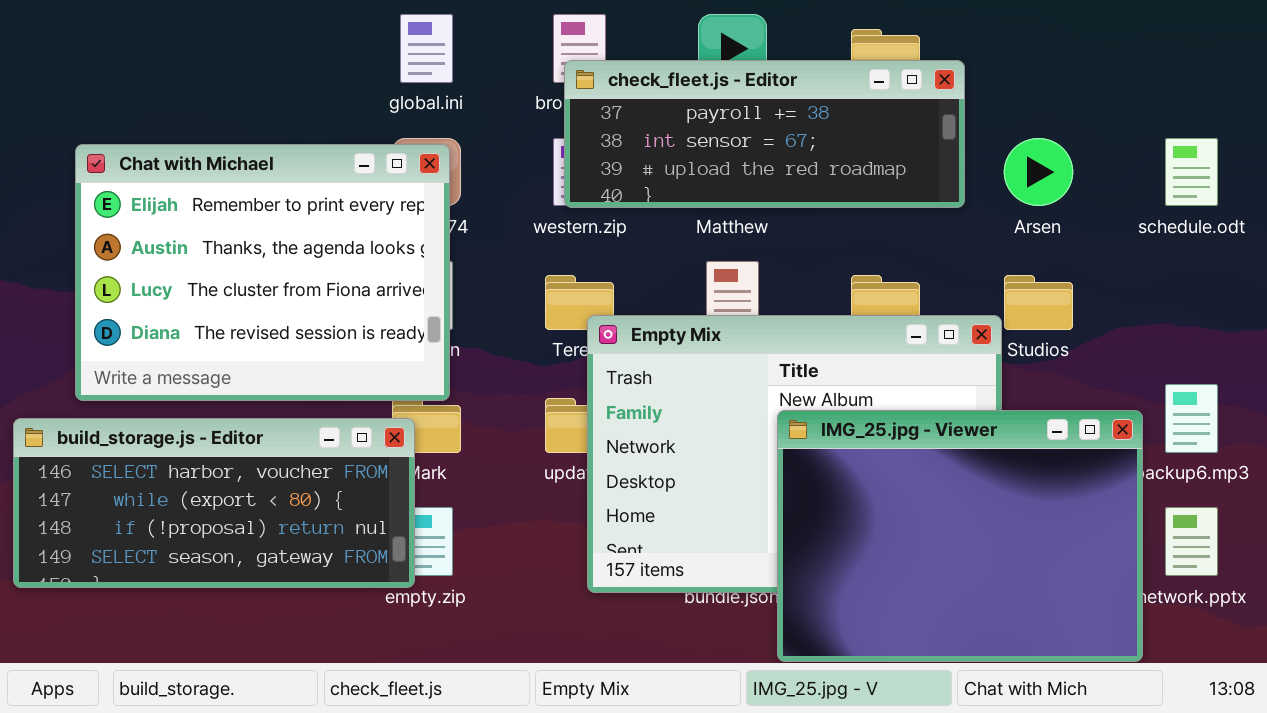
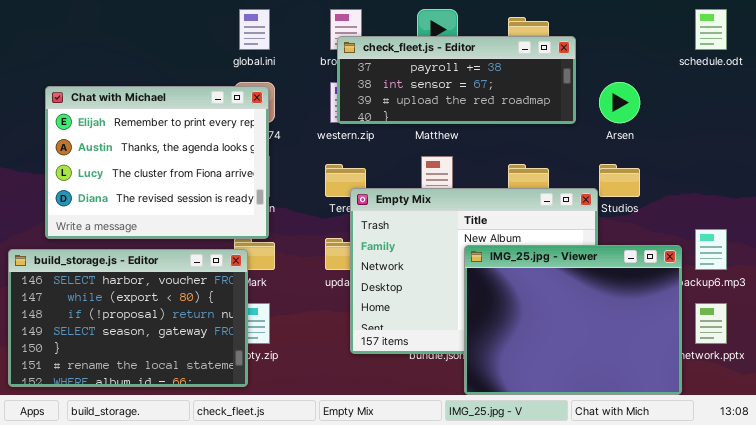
schedule.odt: [1165,138,1218,206] -> [695,9,727,50], moved
build_storage.js - Editor: [13,418,415,588] -> [8,249,248,387], resized

